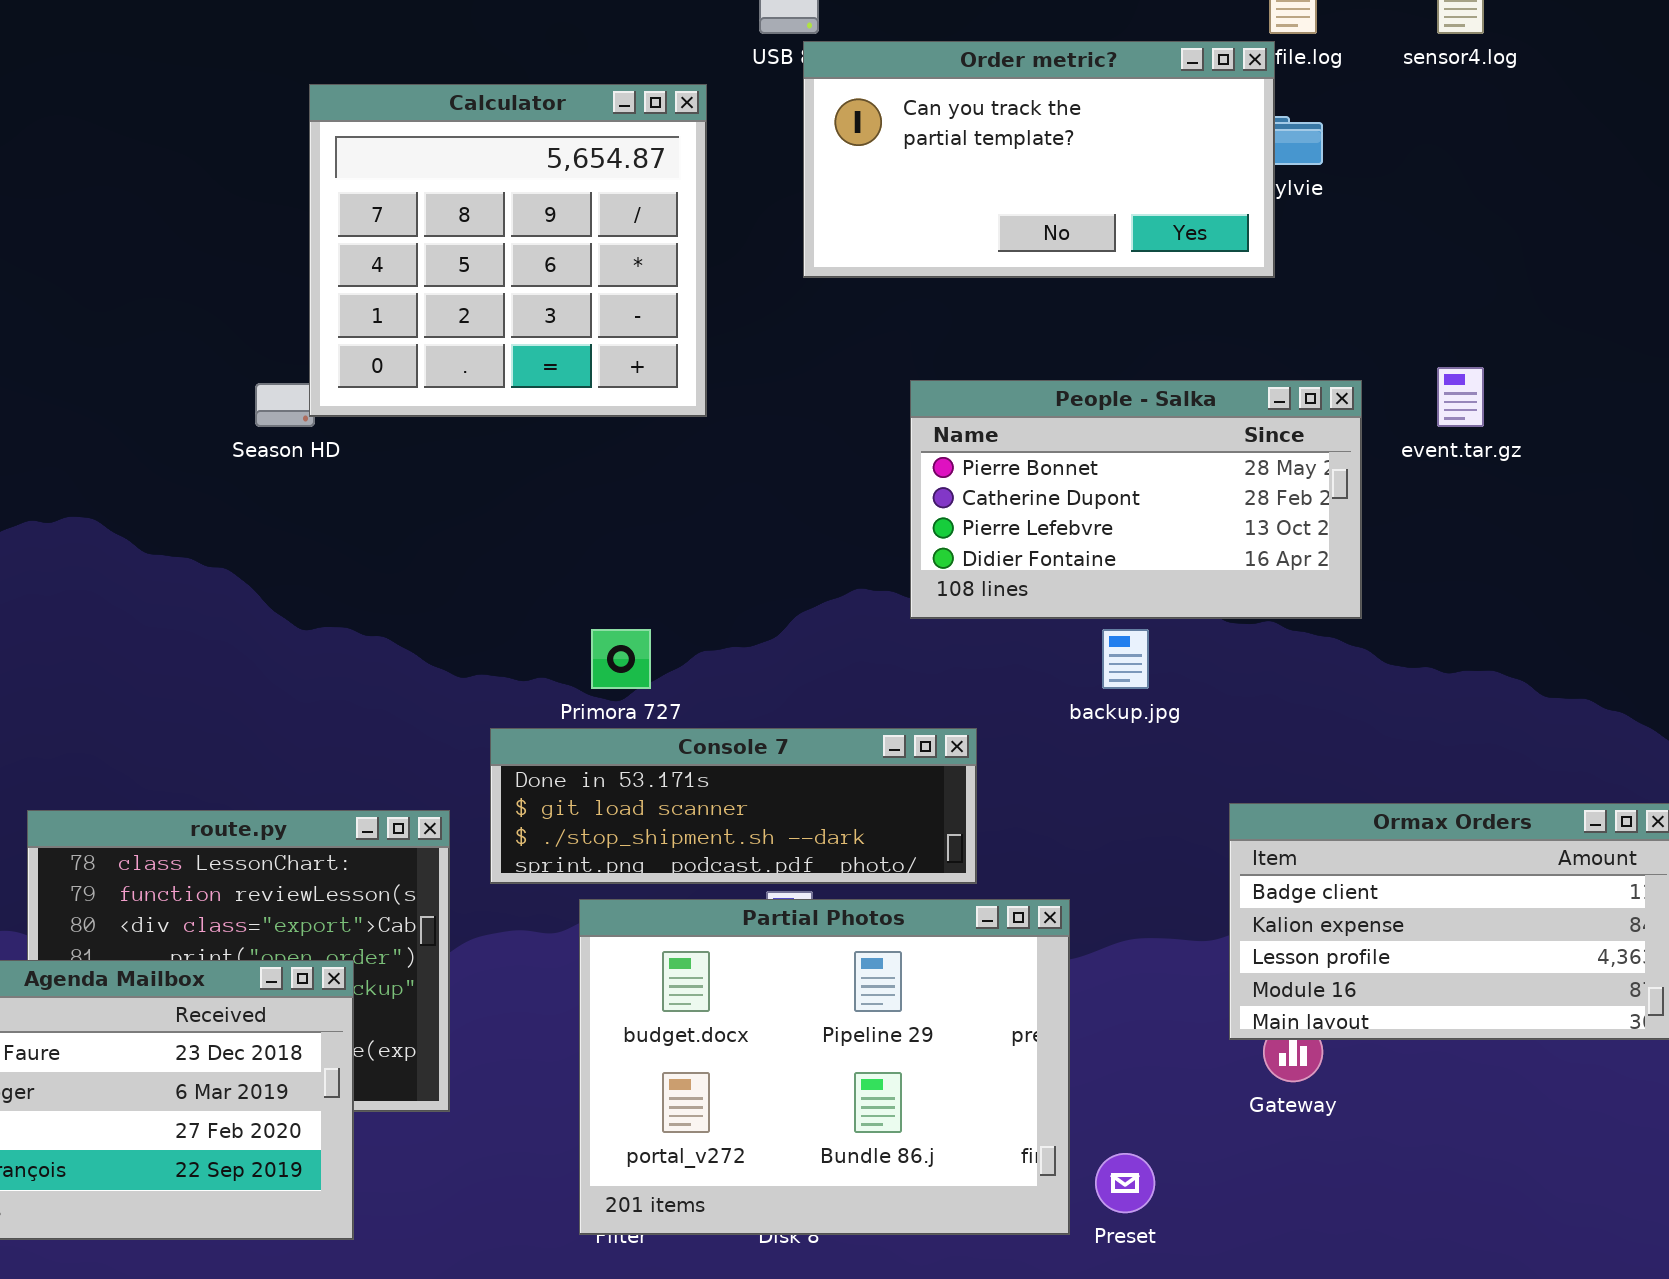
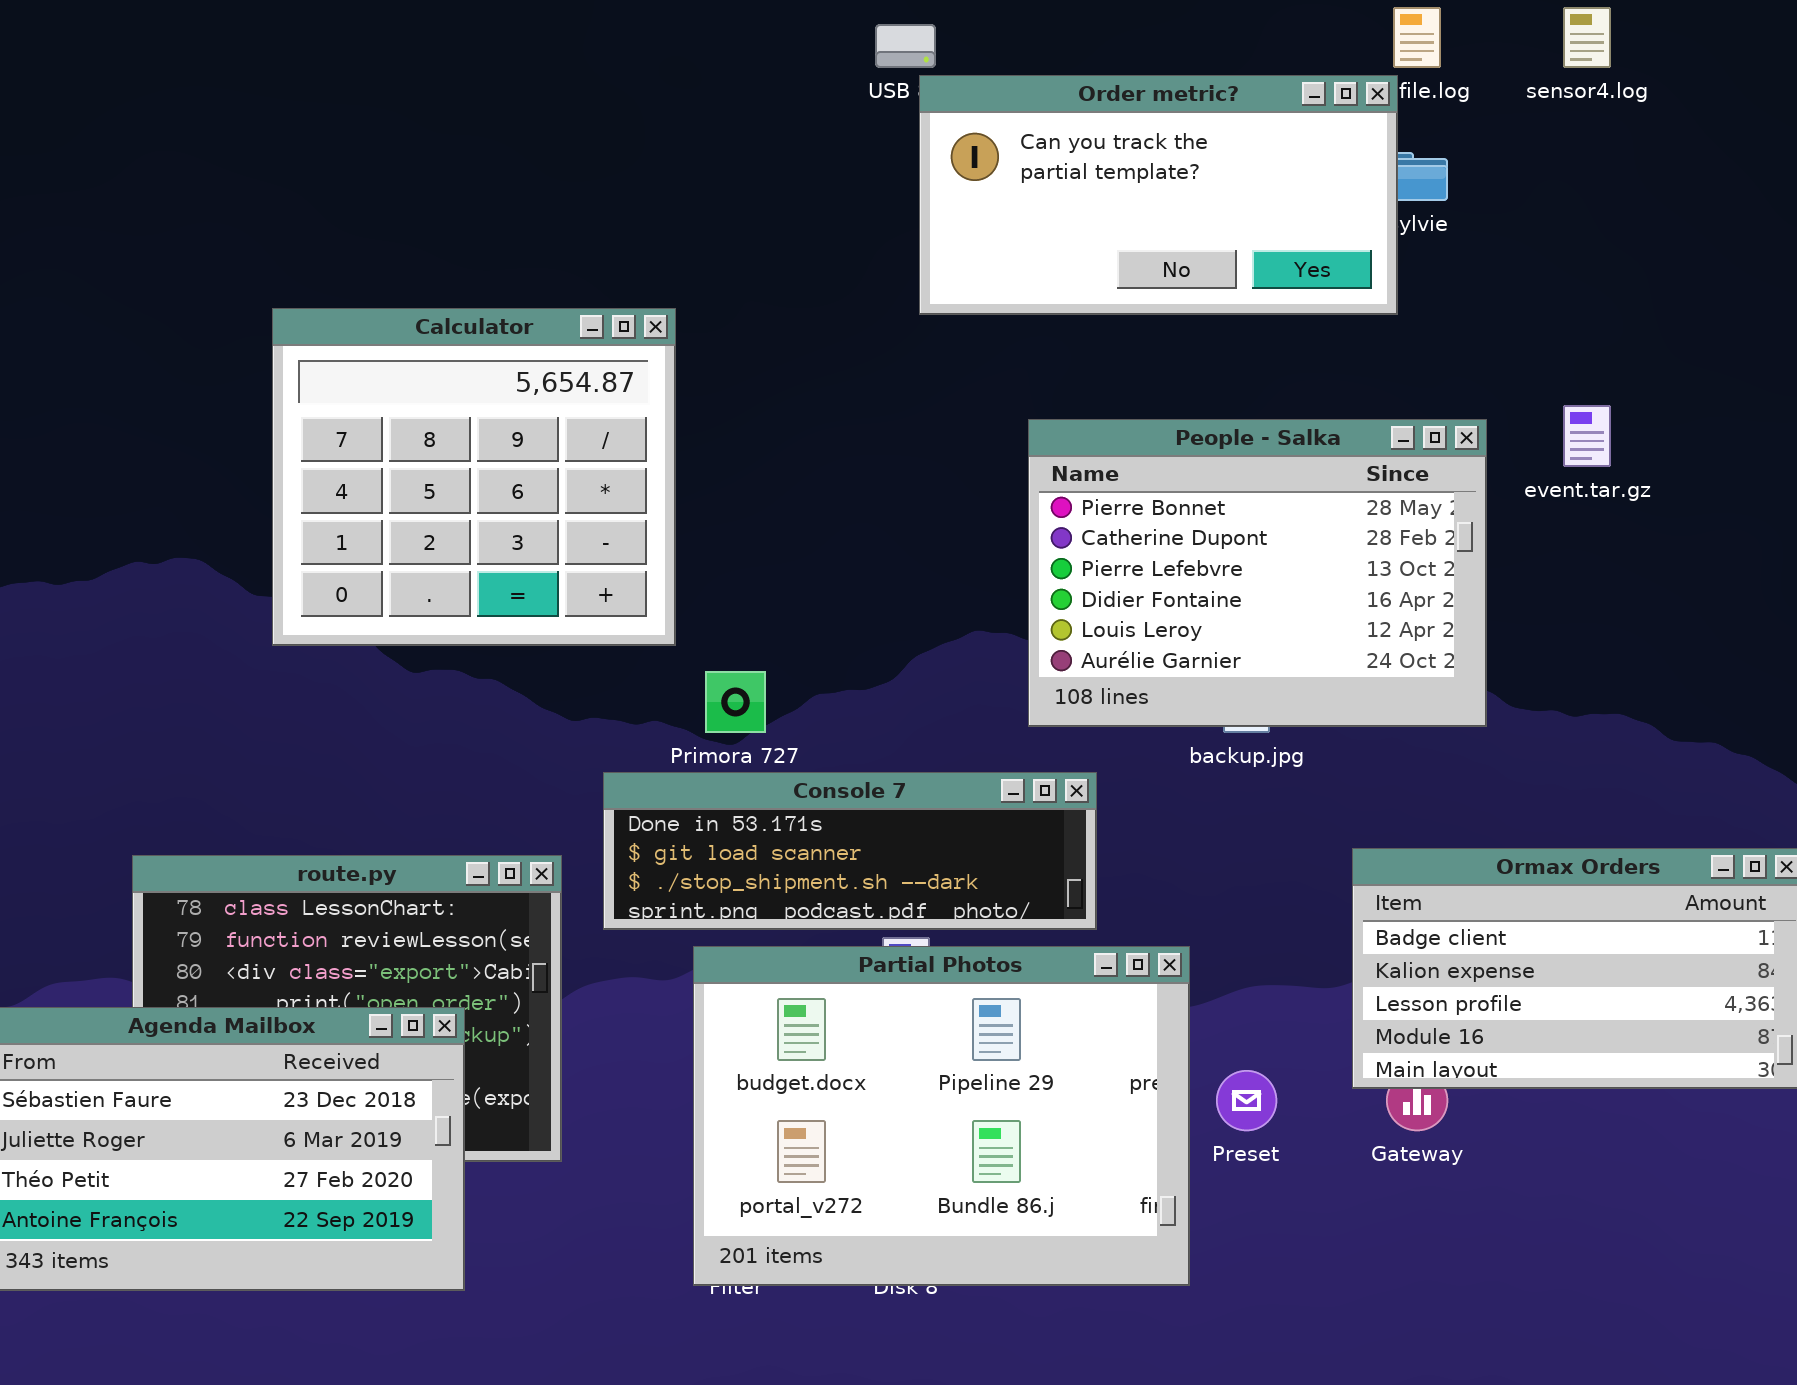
Calculator: [309,84,707,417] -> [272,308,676,646], moved
People - Salka: [910,380,1362,619] -> [1028,419,1487,727], resized
Preset: [1095,1153,1155,1213] -> [1216,1070,1277,1131], moved

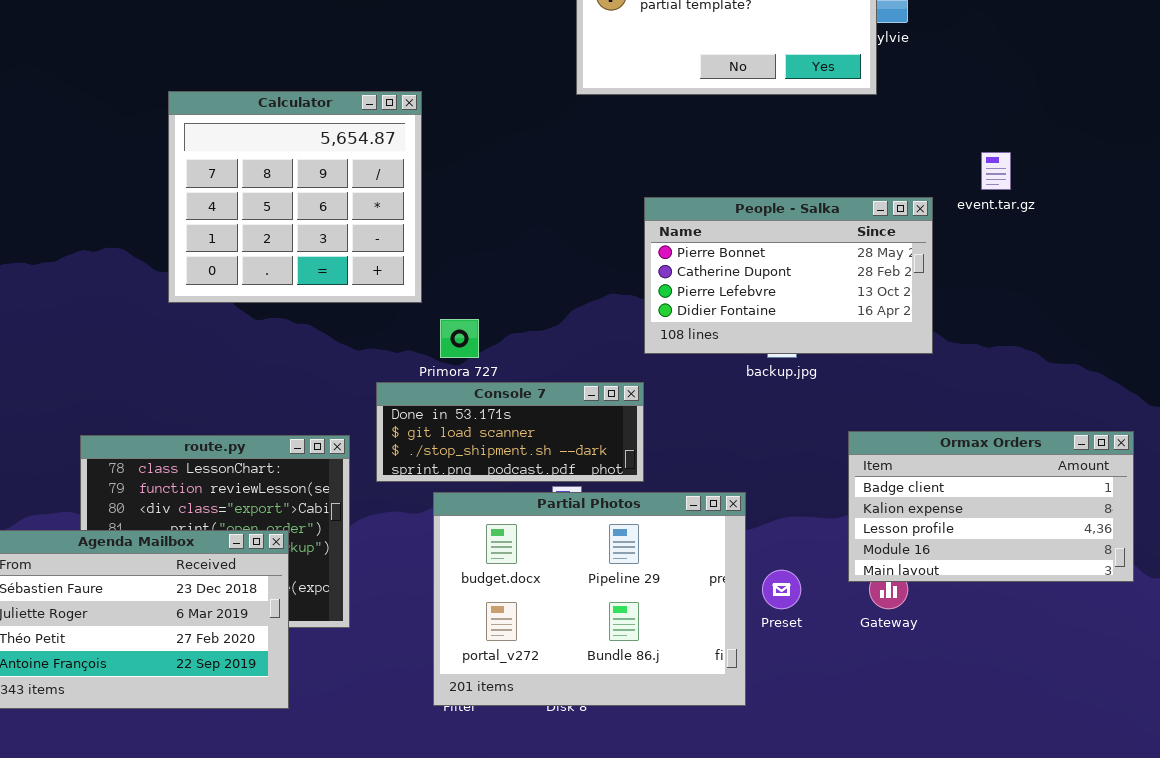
People - Salka: [1028,419,1487,727] -> [644,197,933,354], resized
Console 7: [603,772,1097,930] -> [376,382,644,482], resized

